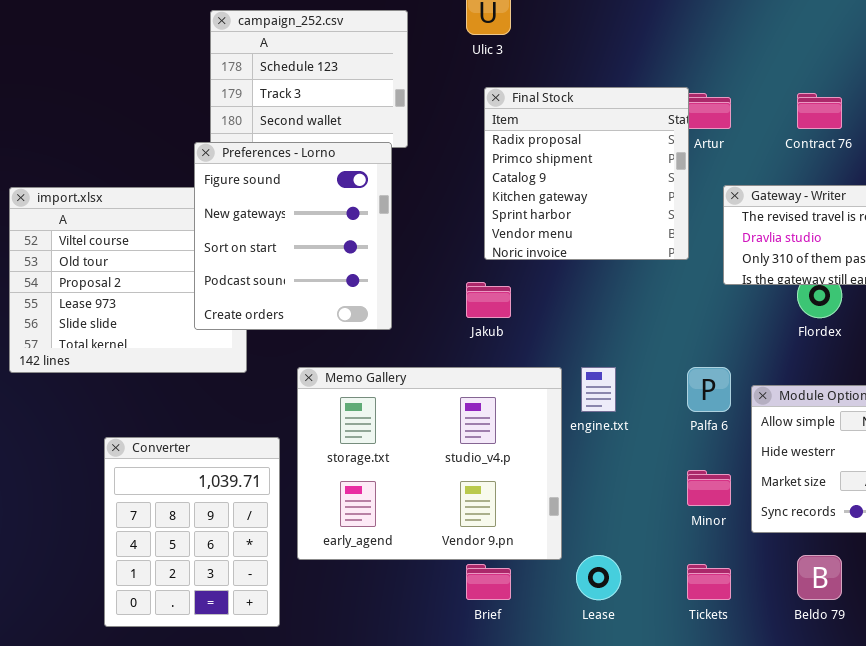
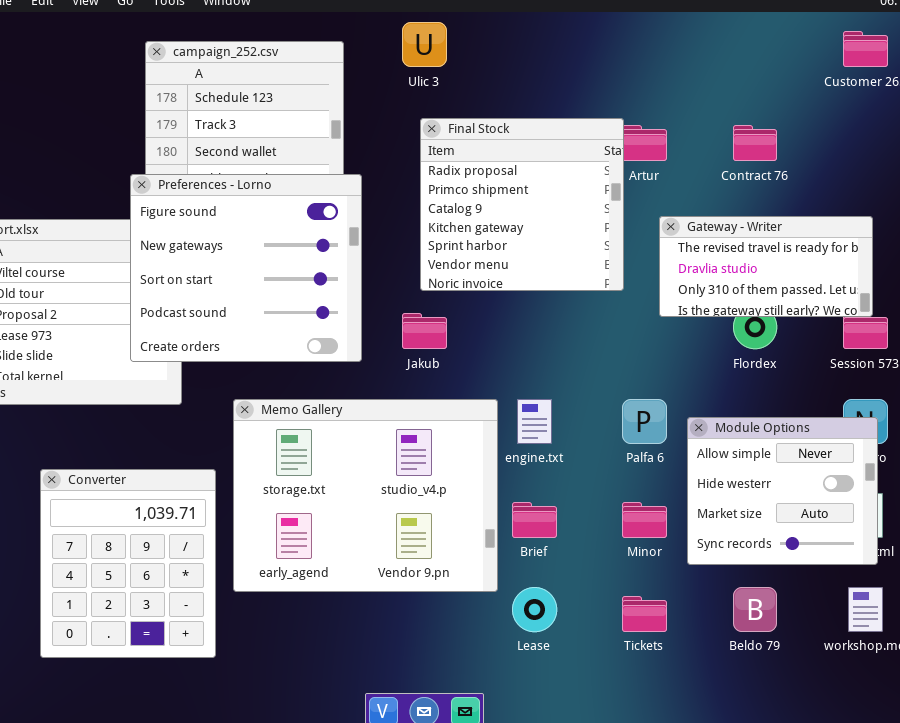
Preferences - Lorno: [194,142,392,330] -> [130,174,362,362], resized
Brief: [466,564,511,600] -> [512,502,557,538], moved

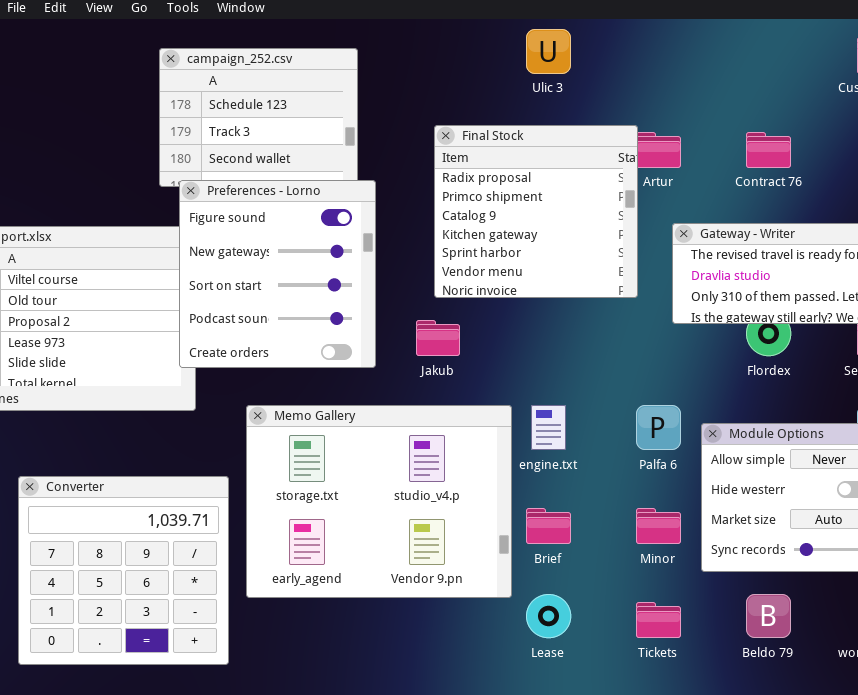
Ulic 3: [402,22,447,67] -> [526,29,571,74], moved
Preferences - Lorno: [130,174,362,362] -> [179,180,376,368], resized
Converter: [40,469,216,658] -> [18,476,229,665], resized

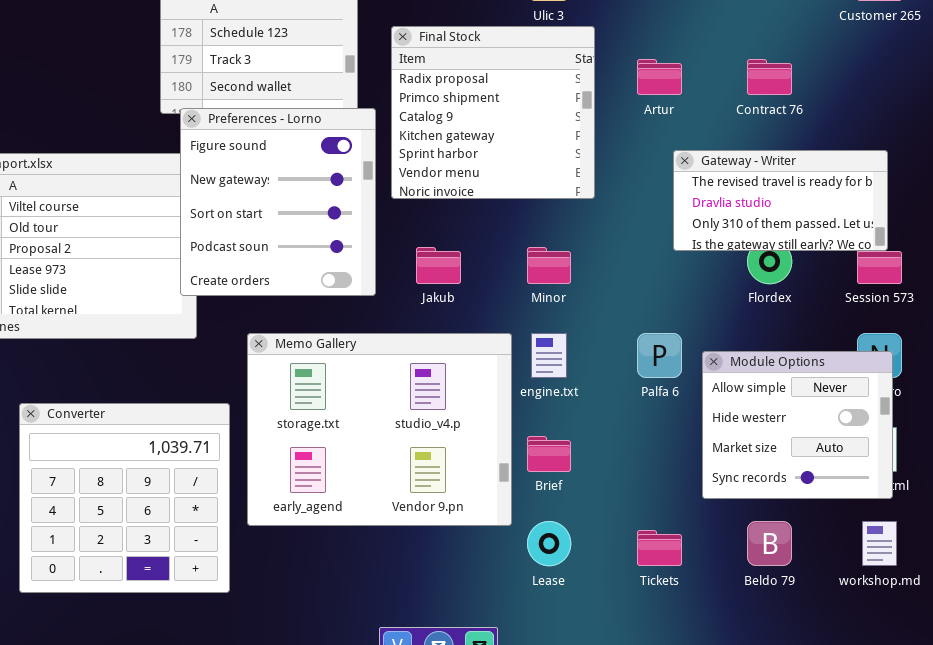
Final Stock: [434,125,638,298] -> [391,26,595,199], moved
Minor: [636,508,681,544] -> [527,247,571,284], moved

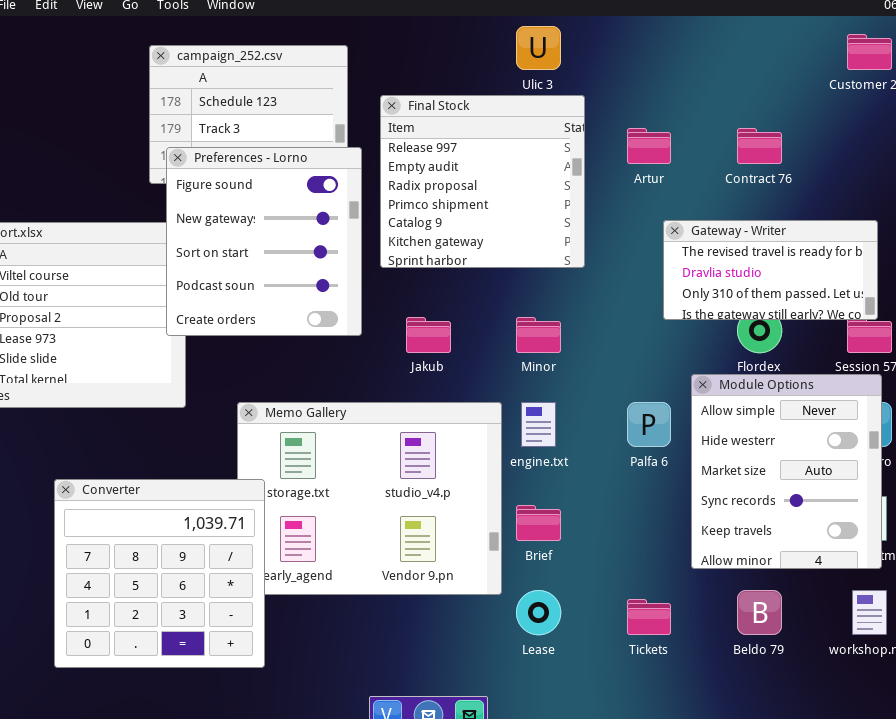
Final Stock: [391,26,595,199] -> [380,95,585,268], scrolled up 2 rows
Preferences - Lorno: [180,108,376,296] -> [166,147,362,336], moved
Module Options: [702,351,893,499] -> [691,374,882,569], resized
Converter: [19,403,230,593] -> [54,479,265,668], moved

